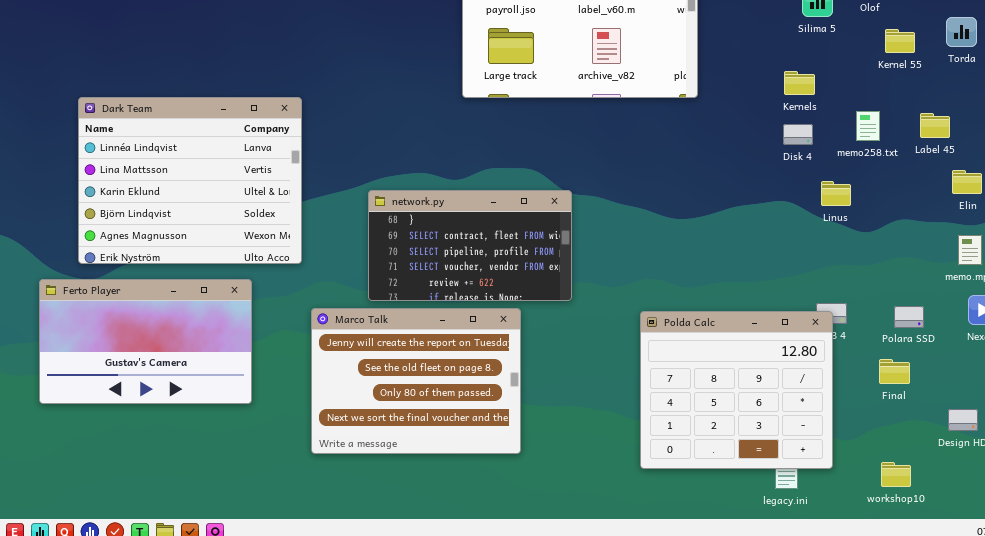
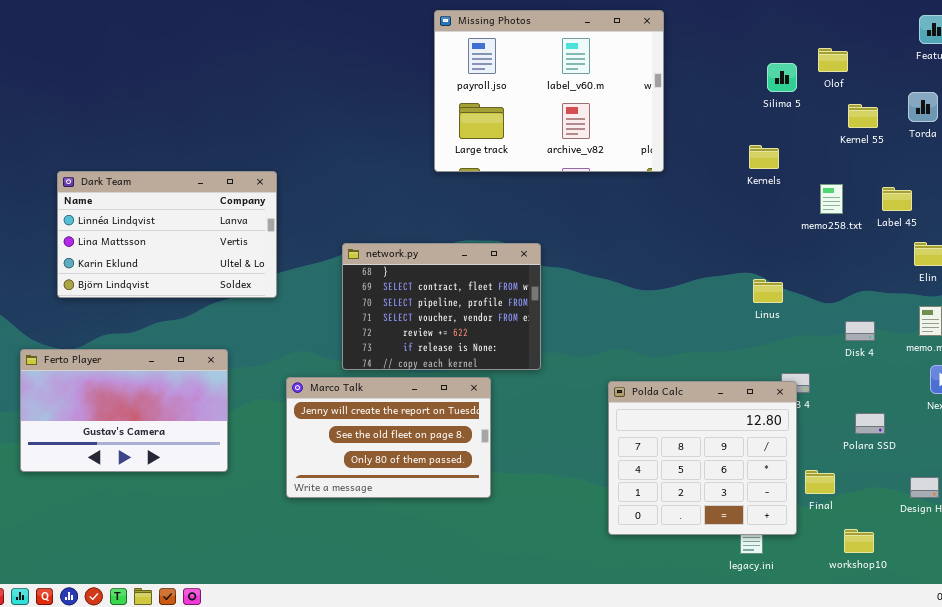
Dark Team: [78,97,302,264] -> [57,171,277,298], resized
Disk 4: [783,124,813,145] -> [845,321,875,341], moved
Linus: [821,181,851,206] -> [753,279,783,303], moved
network.py: [368,190,572,301] -> [342,243,541,370], resized
Polara SSD: [894,306,924,328] -> [855,413,885,434], moved
Marco Talk: [311,308,521,454] -> [286,377,491,498], resized
Final: [879,359,910,384] -> [805,470,835,494], moved

